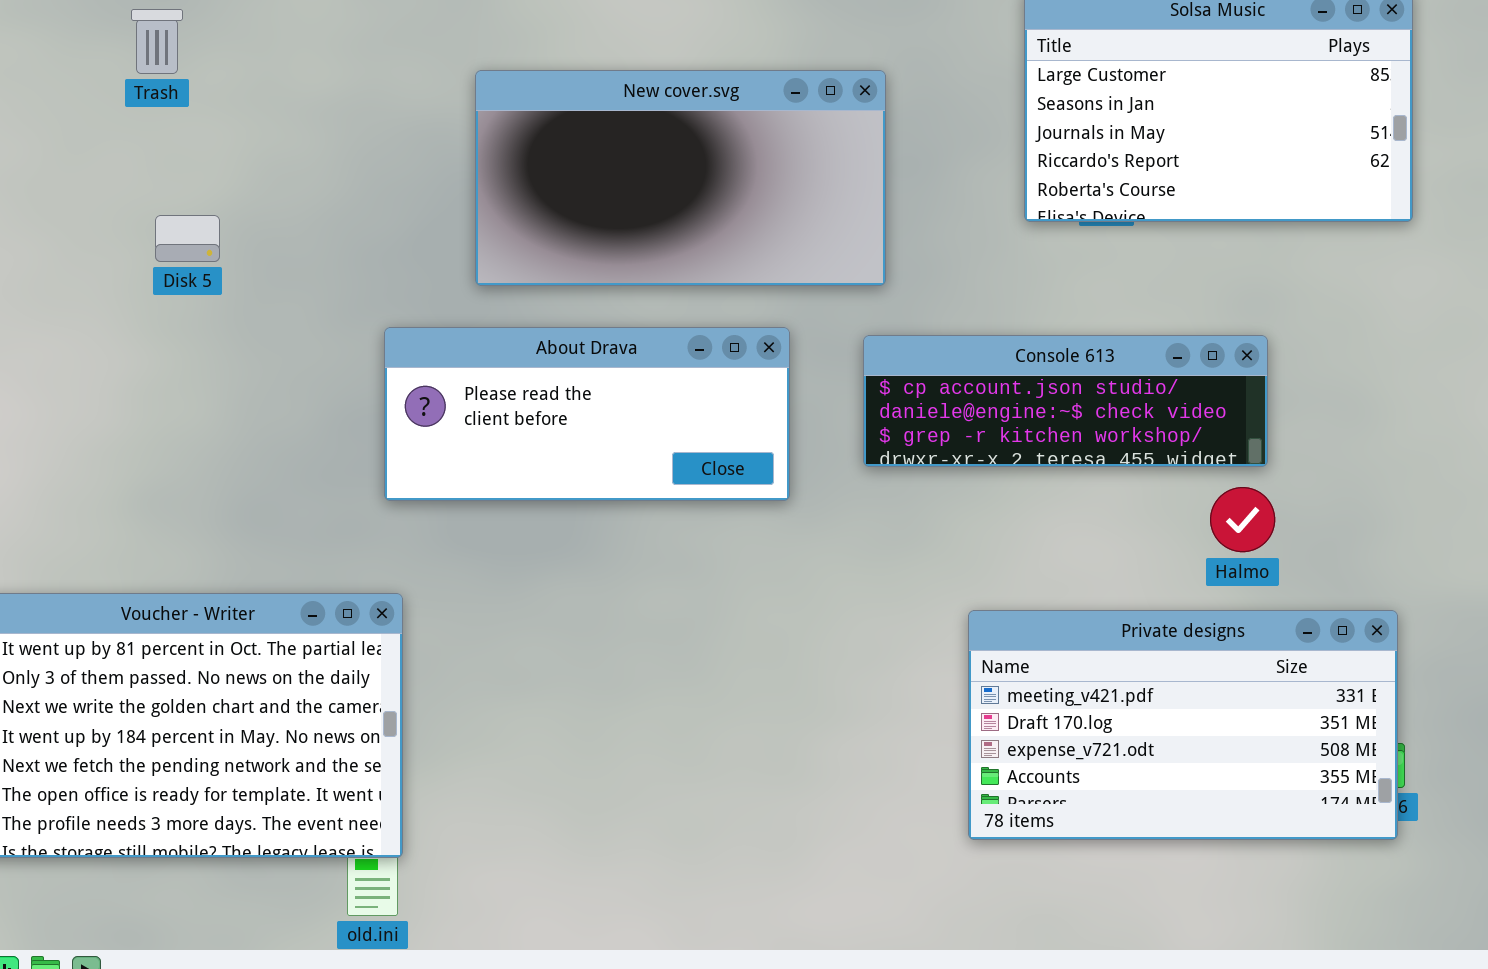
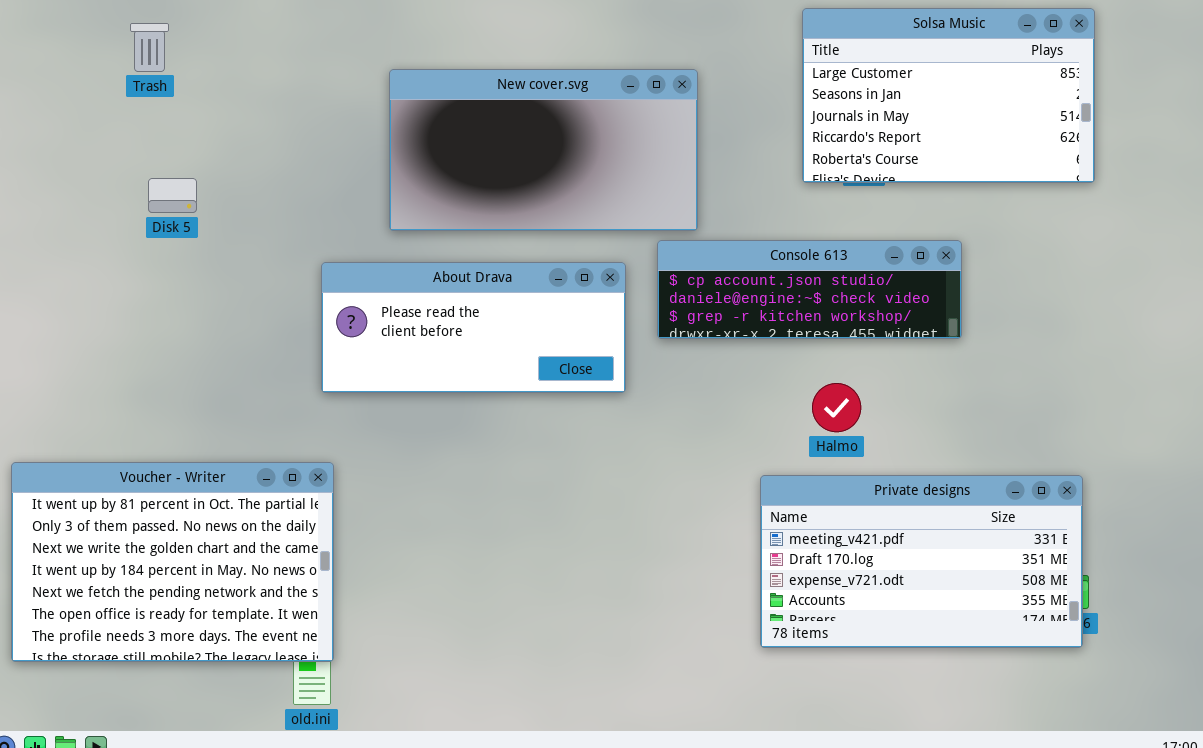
Console 613: [863,335,1268,467] -> [657,240,962,339], moved
Halmo: [1210,487,1275,552] -> [812,383,861,432], moved

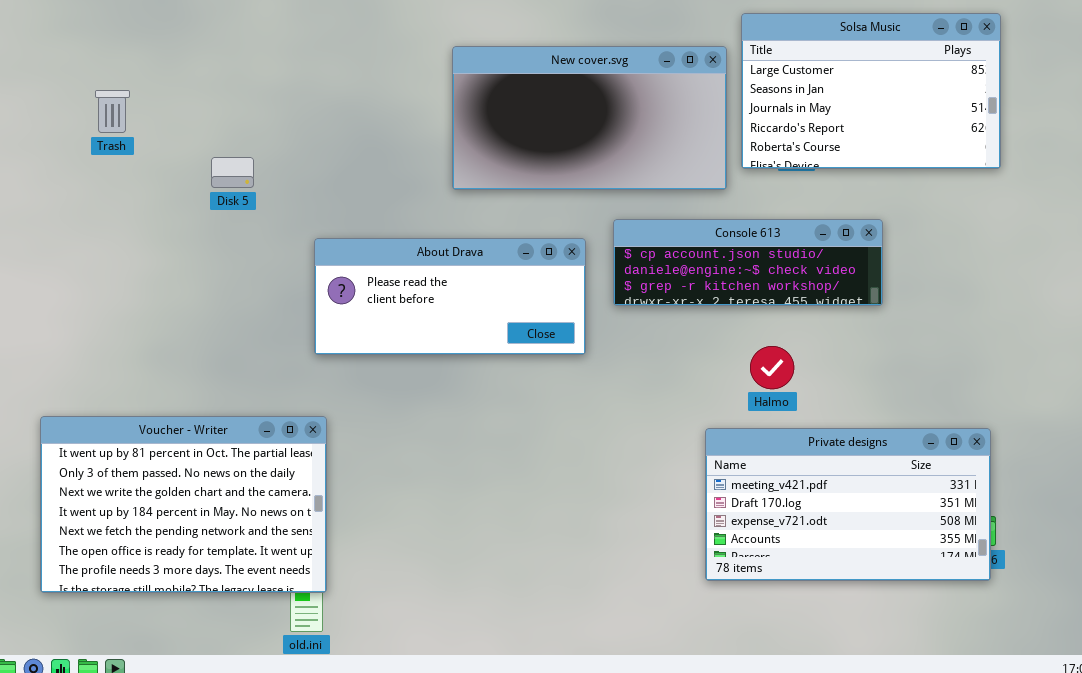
Trash: [130,23,169,72] -> [95,90,130,133], moved
New cover.svg: [389,69,698,231] -> [452,46,727,190], moved
Disk 5: [148,178,197,213] -> [211,157,254,188], moved

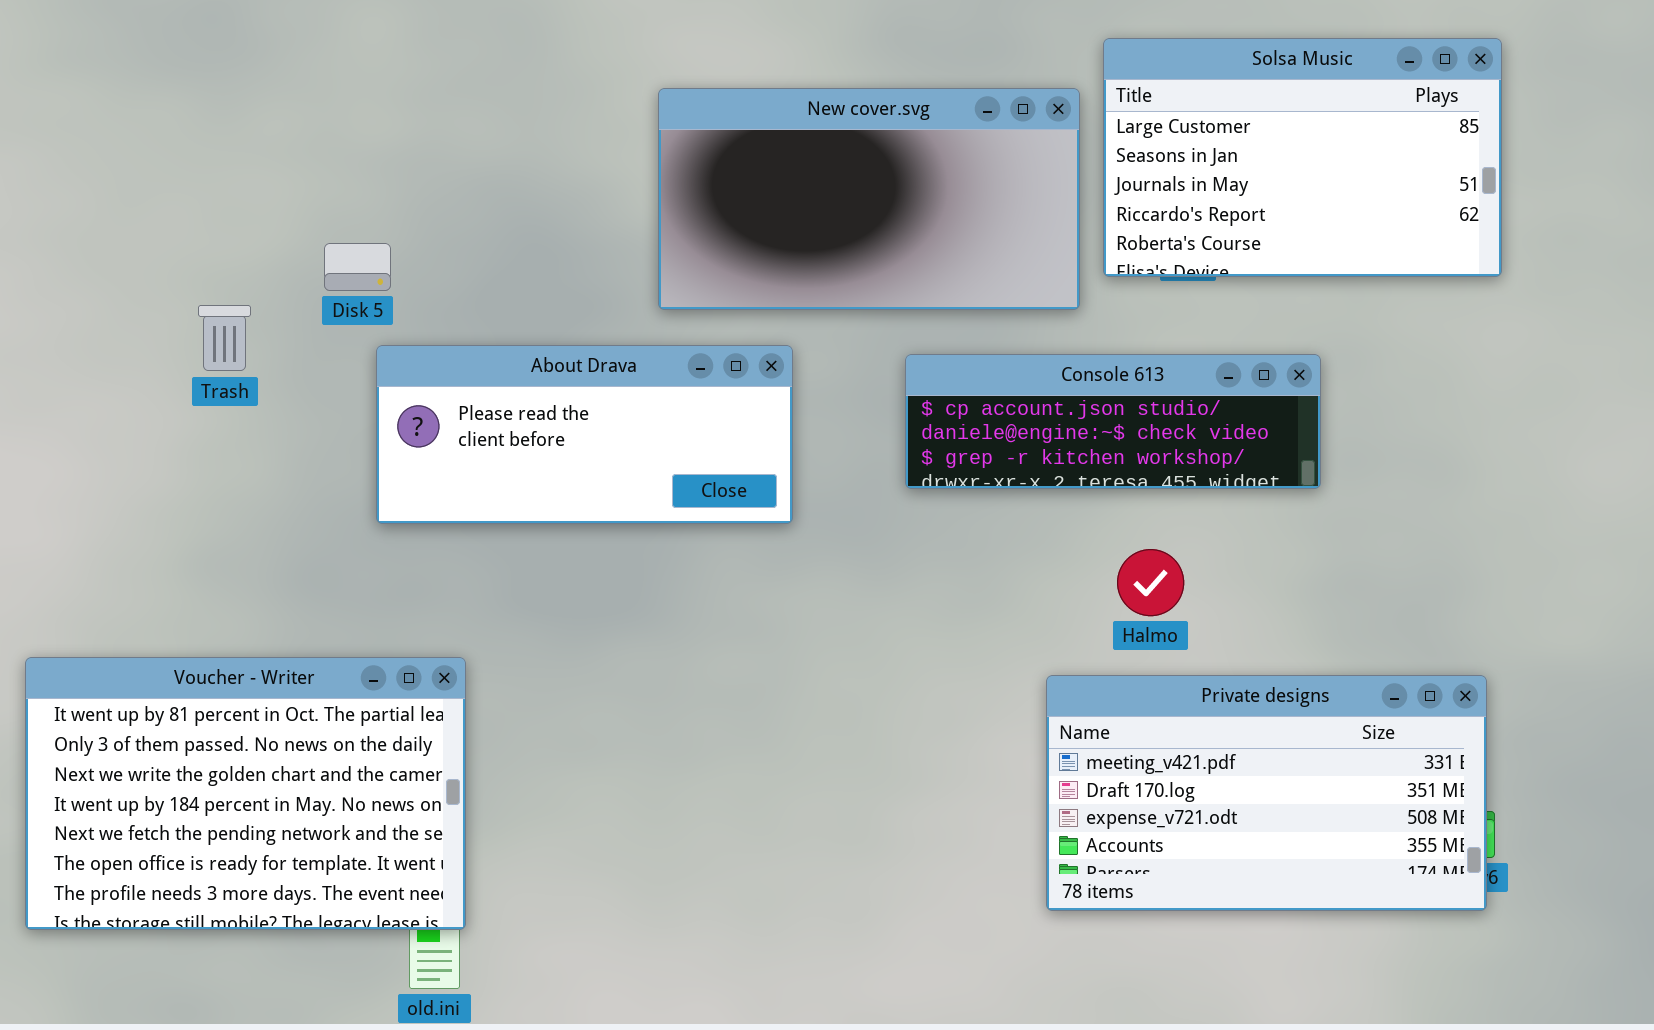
Trash: [95,90,130,133] -> [198,305,251,371], moved
Disk 5: [211,157,254,188] -> [324,243,391,291], moved
About Drava: [314,238,586,355] -> [376,345,793,524], moved

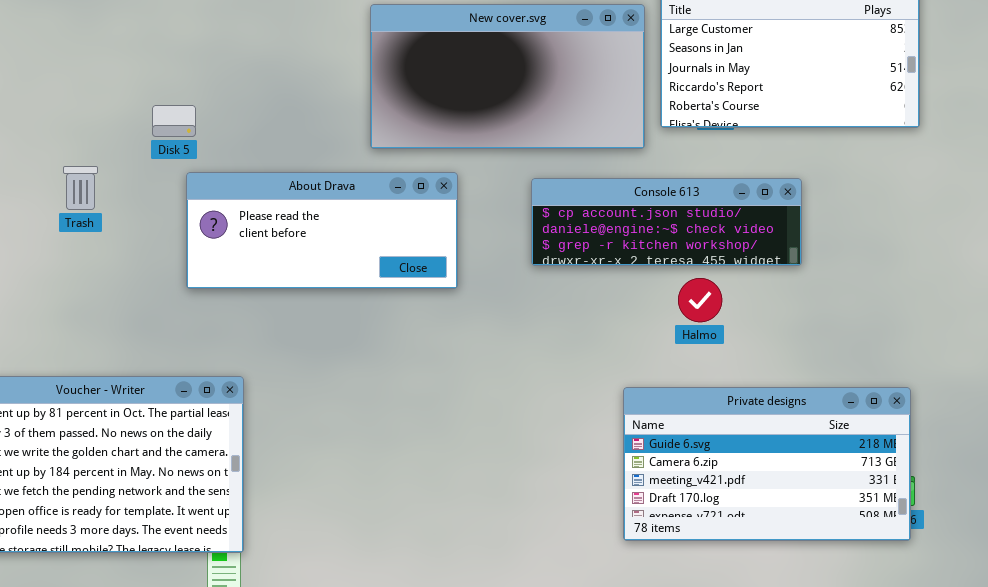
Trash: [198,305,251,371] -> [63,166,98,210], moved
Halmo: [1117,549,1184,616] -> [678,278,722,322], moved
Private designs: [1046,675,1487,911] -> [623,387,911,541], scrolled up 2 rows

